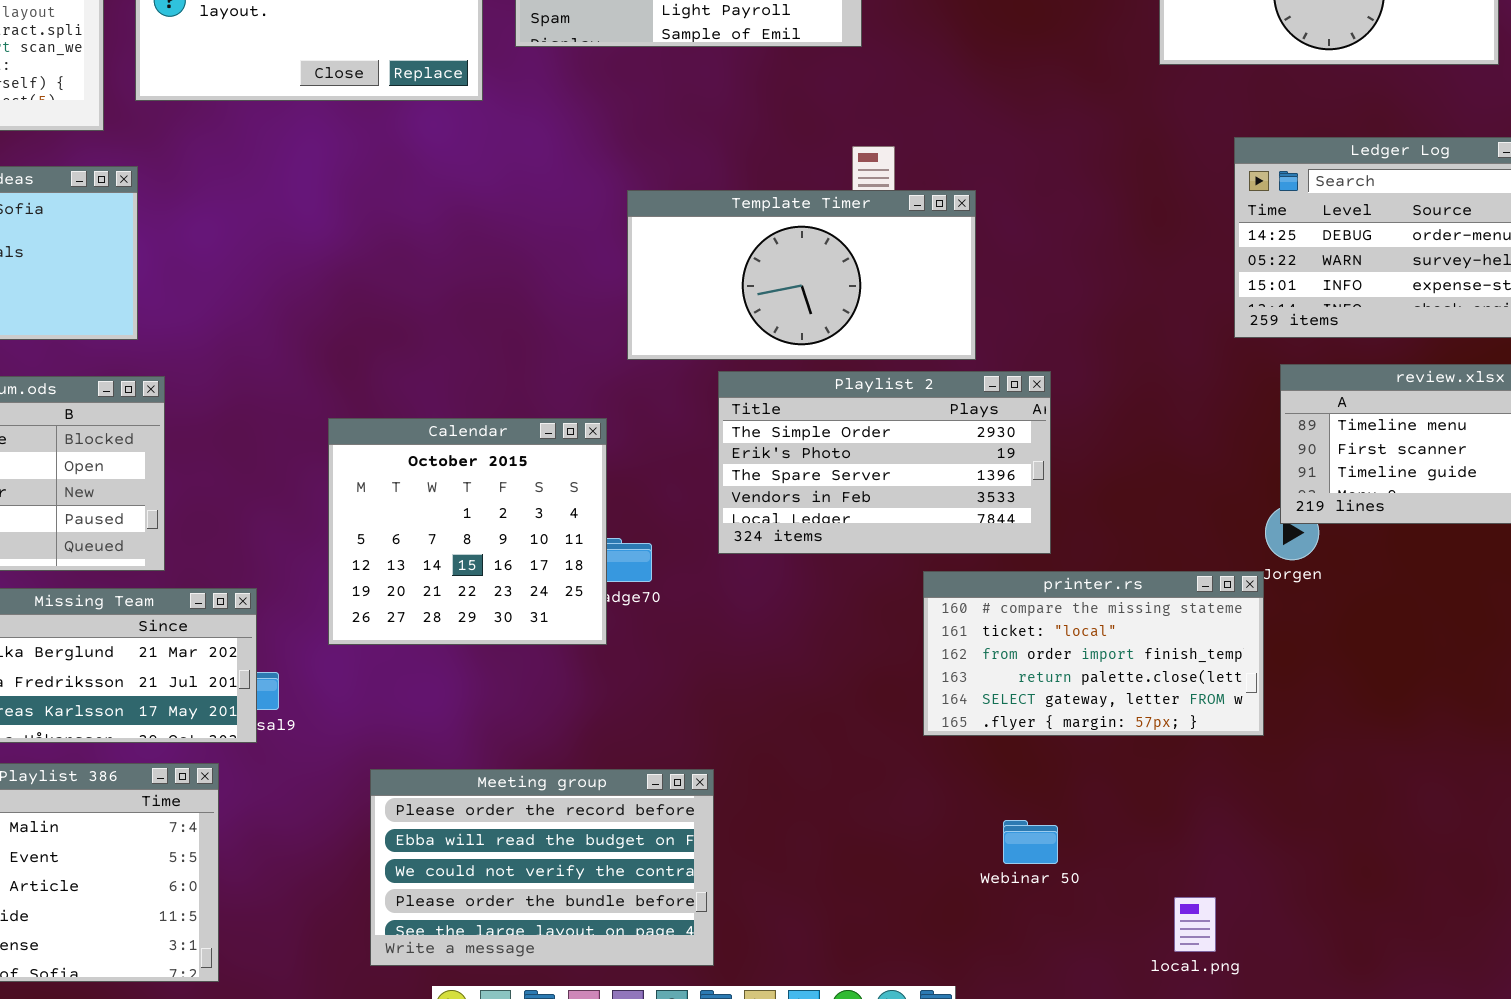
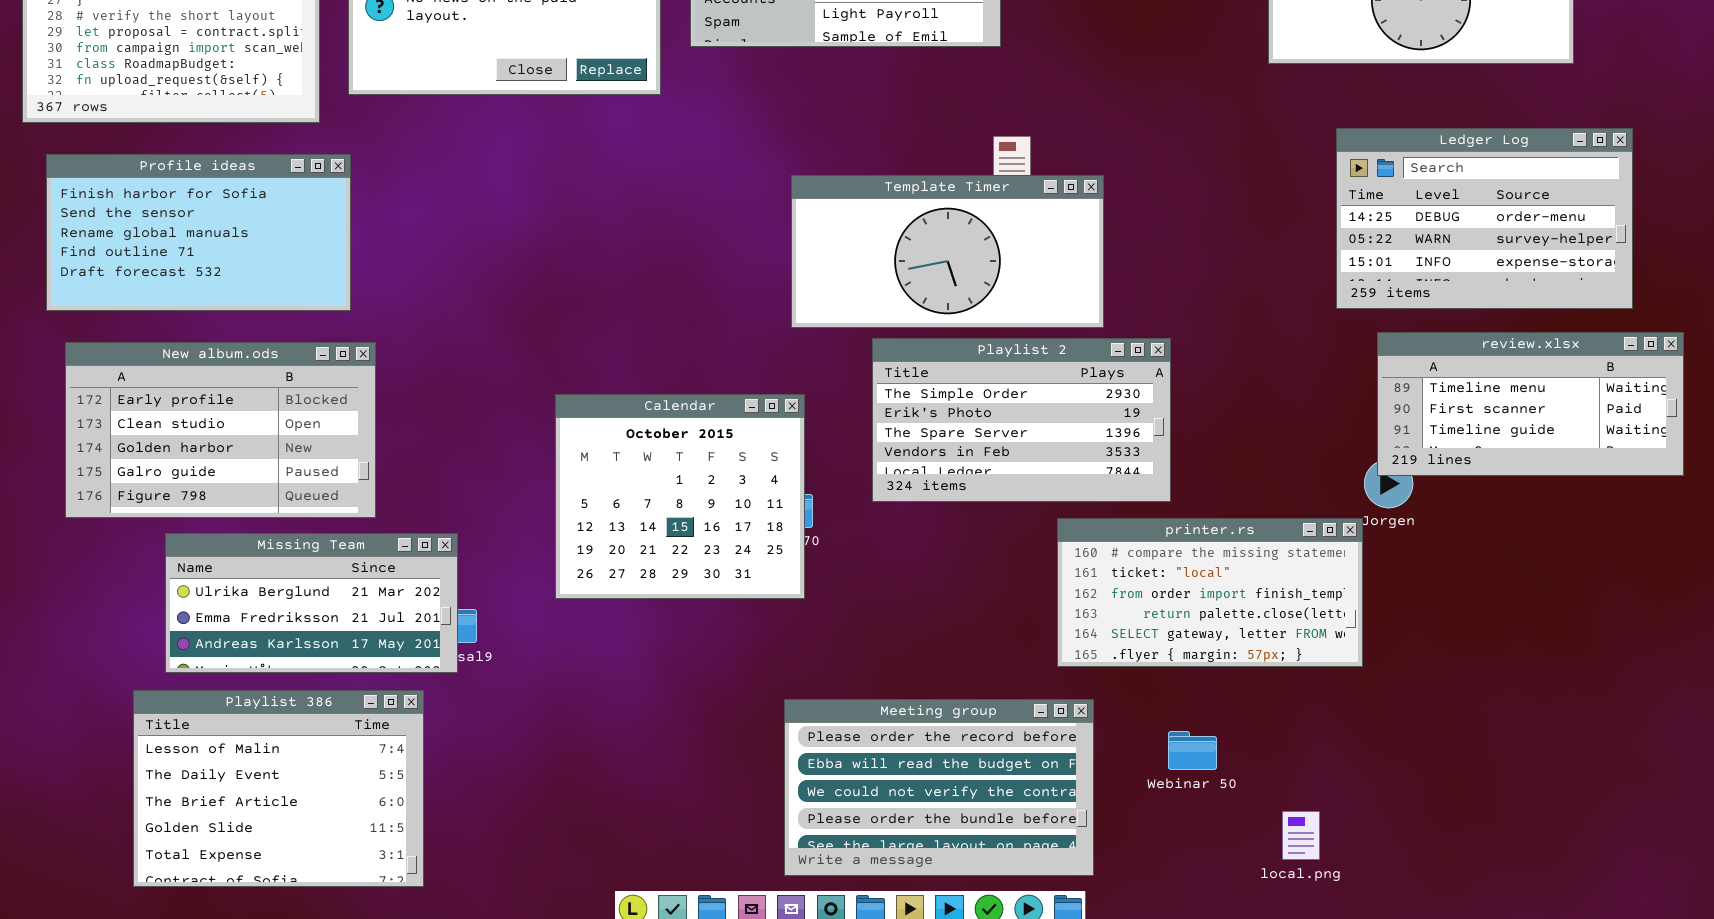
Calendar: [328,418,607,645] -> [555,394,805,599], moved
Meeting group: [370,769,714,966] -> [784,699,1094,876], moved
Webinar 50: [1003,820,1058,864] -> [1168,731,1217,770], moved

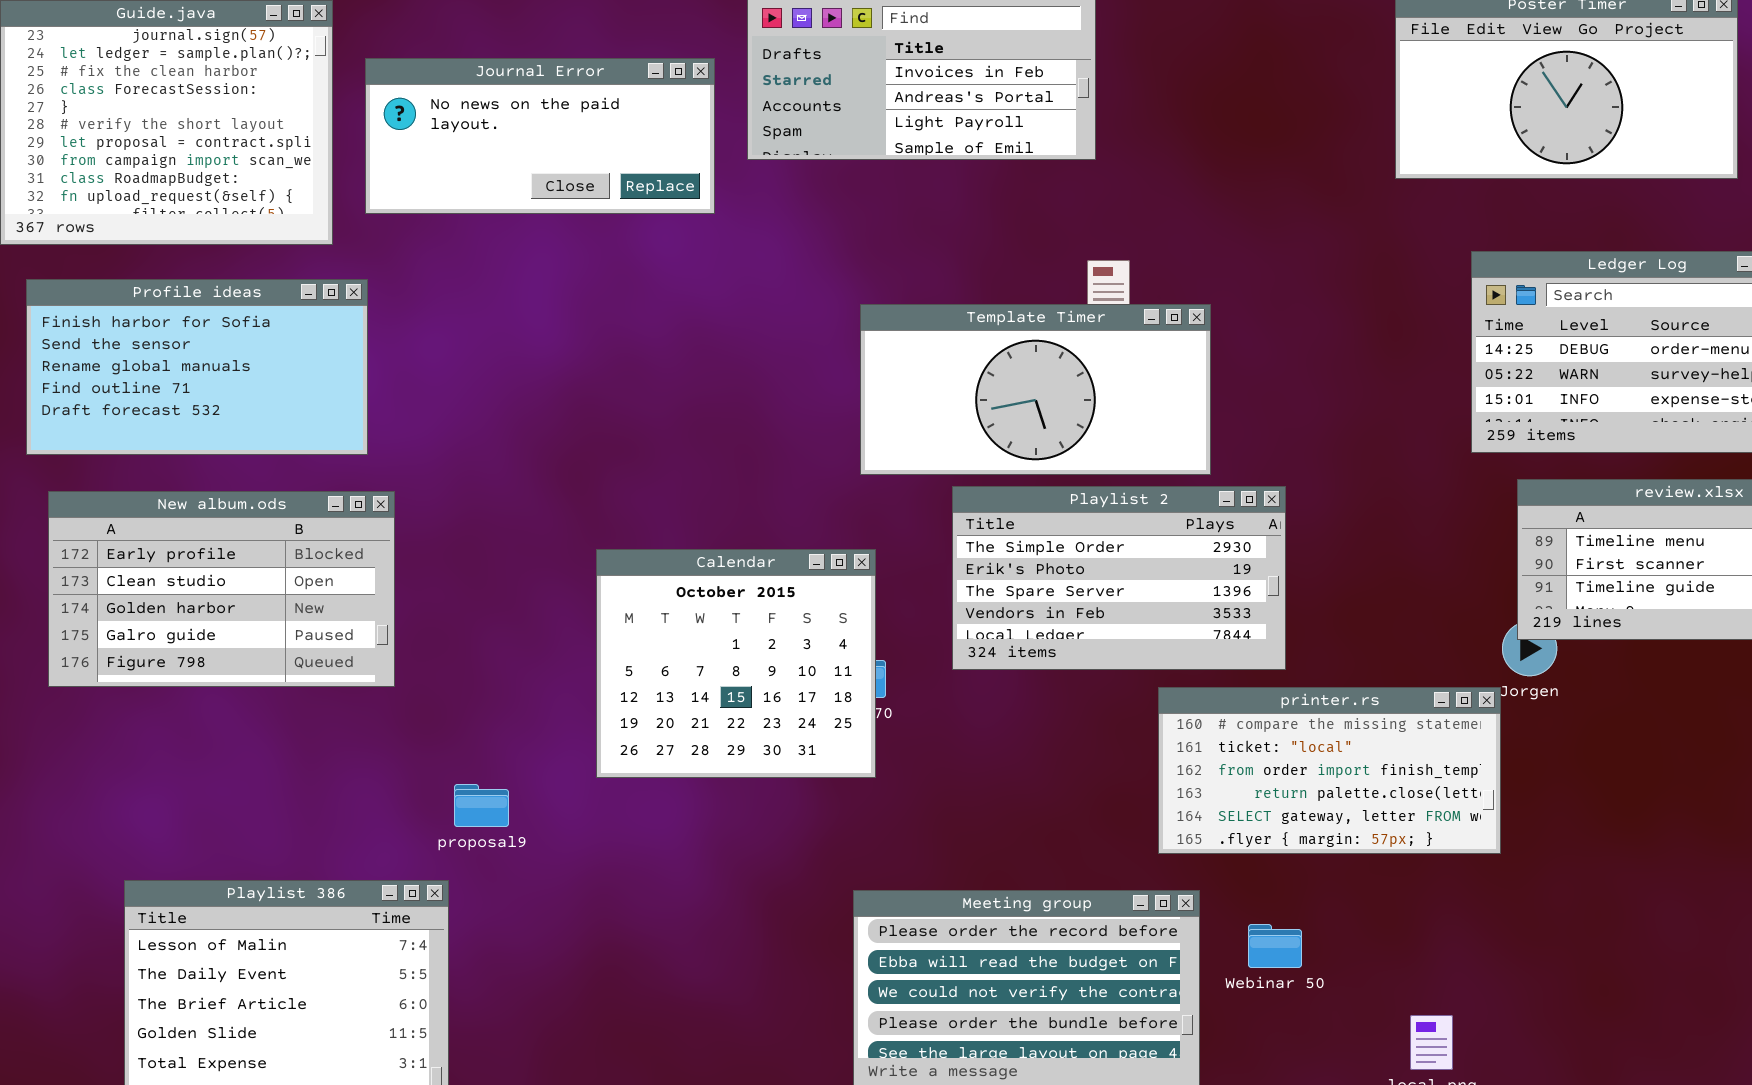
Missing Team: [165,533,458,673] -> none, closed
Webinar 50: [1168,731,1217,770] -> [1248,924,1302,968], moved

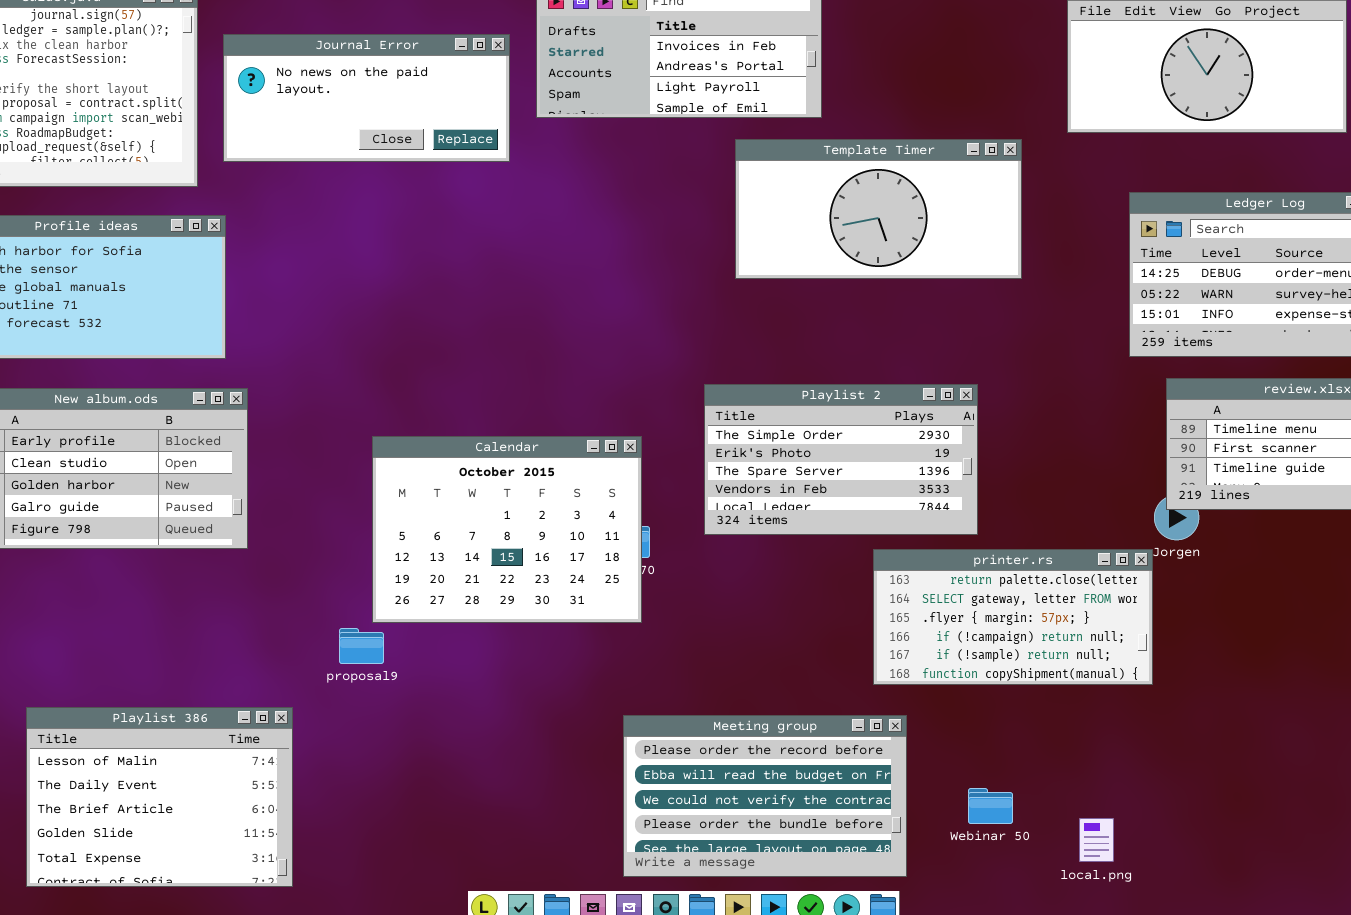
Template Timer: [860,304,1211,475] -> [735,139,1022,279], moved
Calendar: [596,549,876,778] -> [372,436,642,623], resized
printer.rs: [1158,687,1501,854] -> [873,549,1153,685], scrolled down 3 rows
proposal9: [454,784,509,827] -> [339,628,384,664], moved
Webinar 50: [1248,924,1302,968] -> [968,788,1013,824], moved

